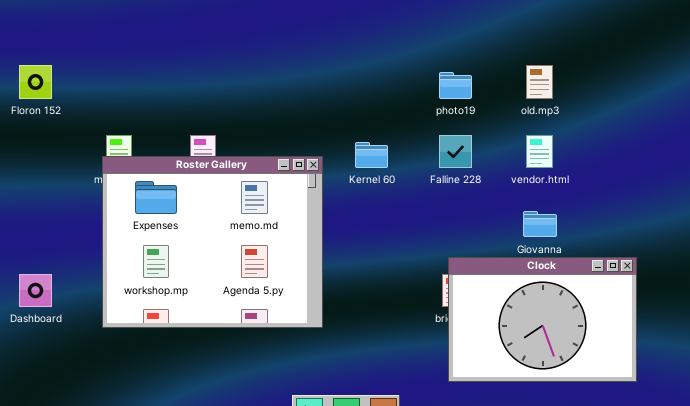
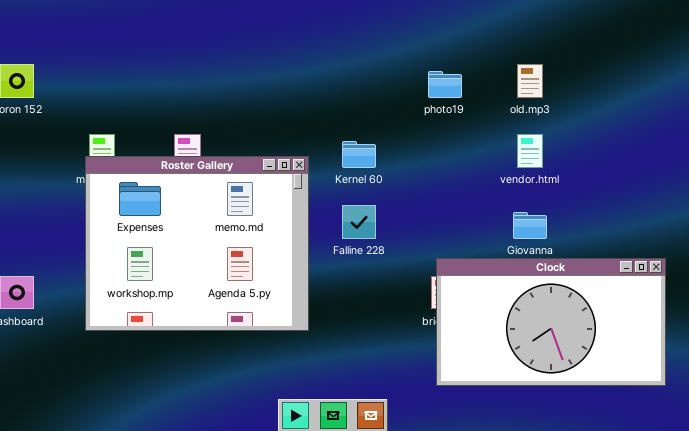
Falline 228: [439,135,472,168] -> [342,205,376,239], moved
Clock: [448,257,637,382] -> [436,258,666,386], resized

